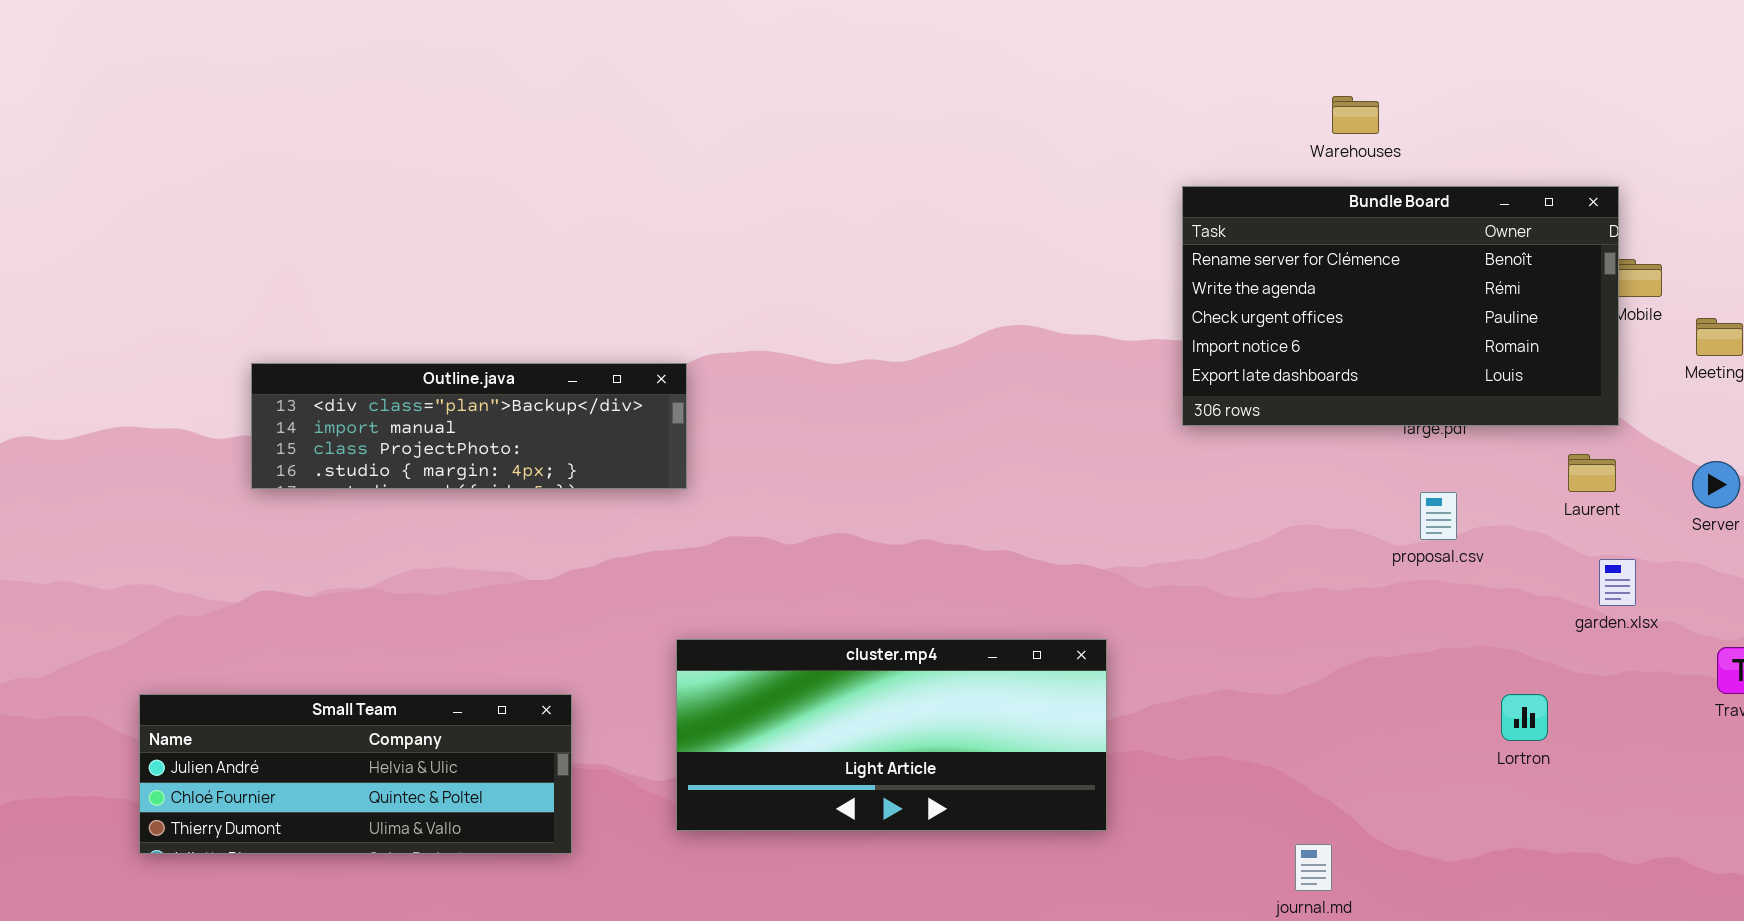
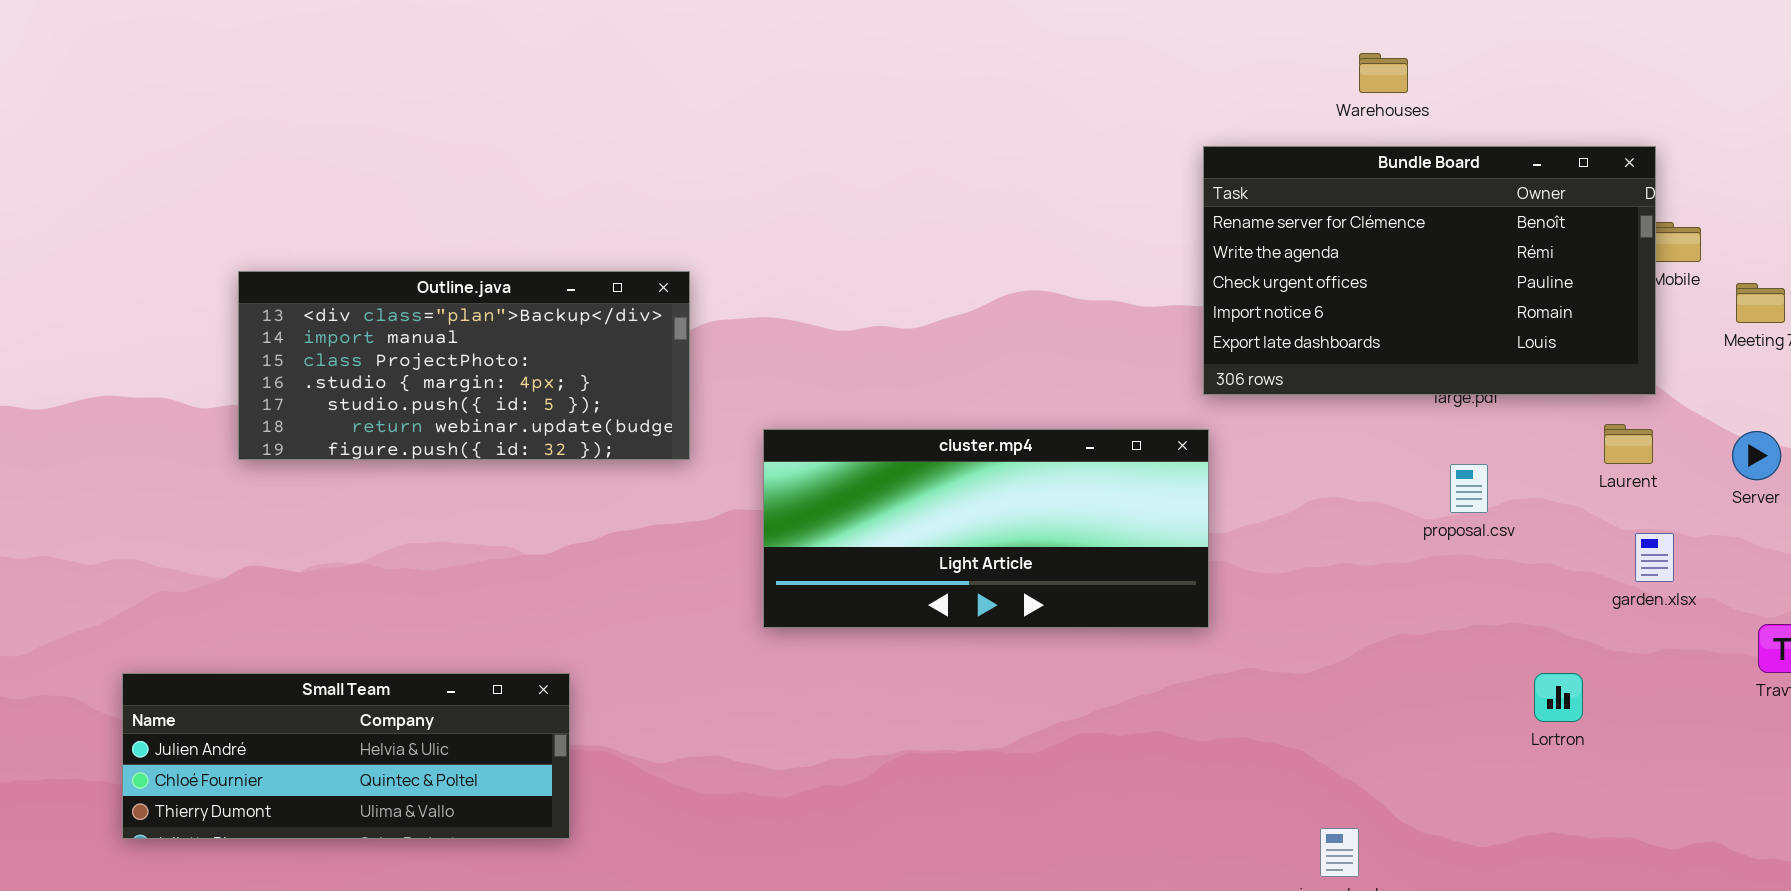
Outline.java: [251,363,687,489] -> [238,271,690,460], resized
cluster.mp4: [676,639,1107,831] -> [763,429,1209,628], moved

